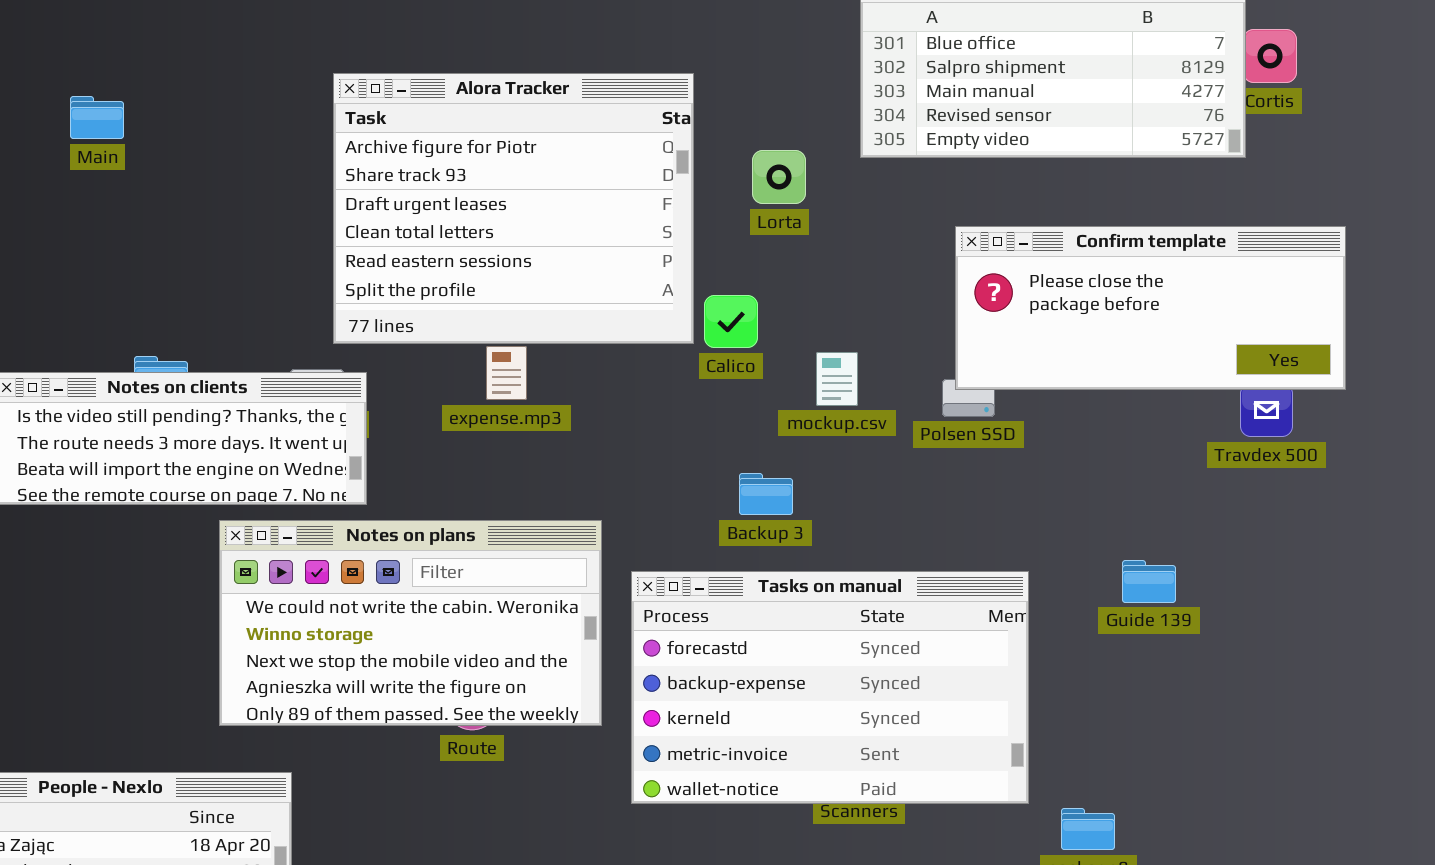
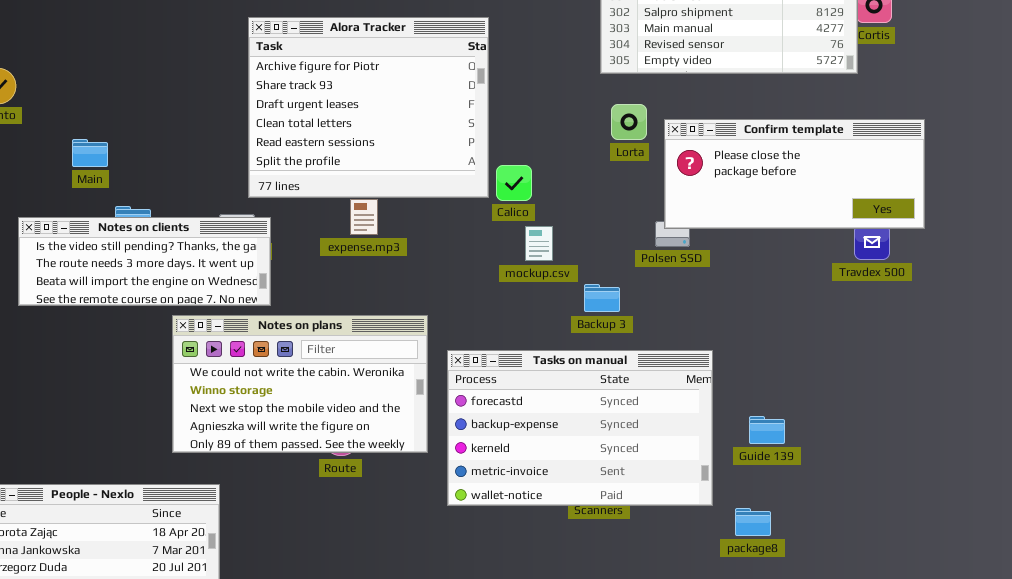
Main: [70,96,124,139] -> [72,139,108,167], moved
Lorta: [752,150,806,204] -> [611,104,647,140], moved
mockup.csv: [816,352,858,406] -> [525,226,553,261], moved
Backup 3: [739,473,793,515] -> [584,284,620,312], moved
Guide 139: [1122,560,1176,603] -> [749,416,785,444], moved

